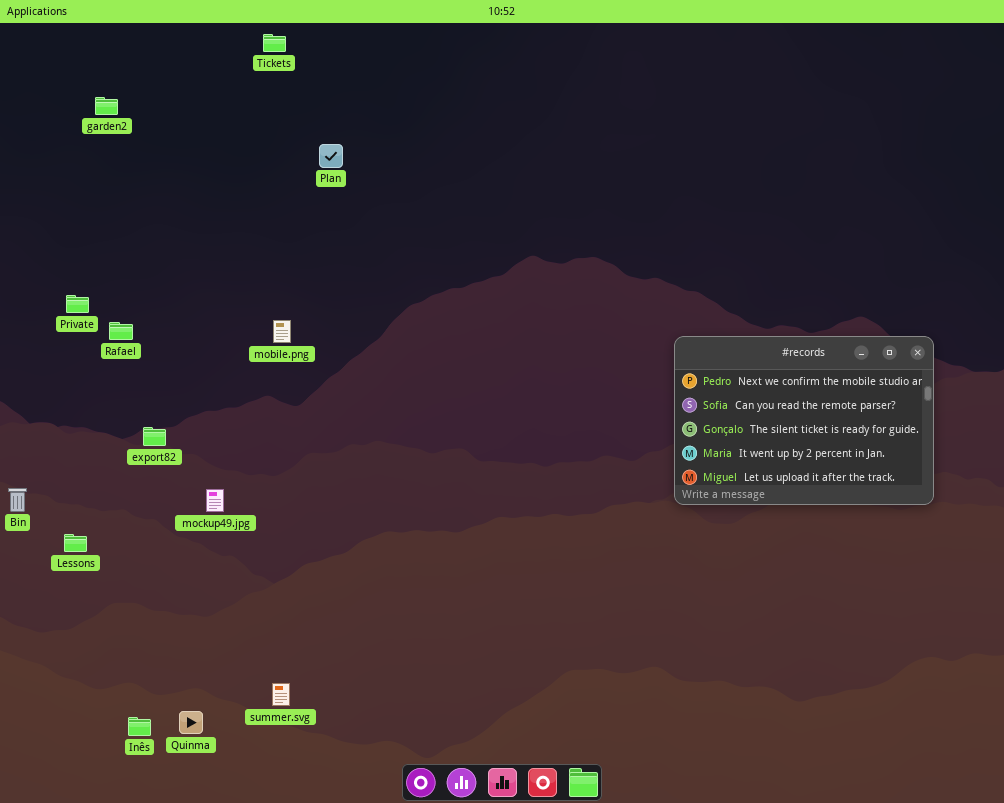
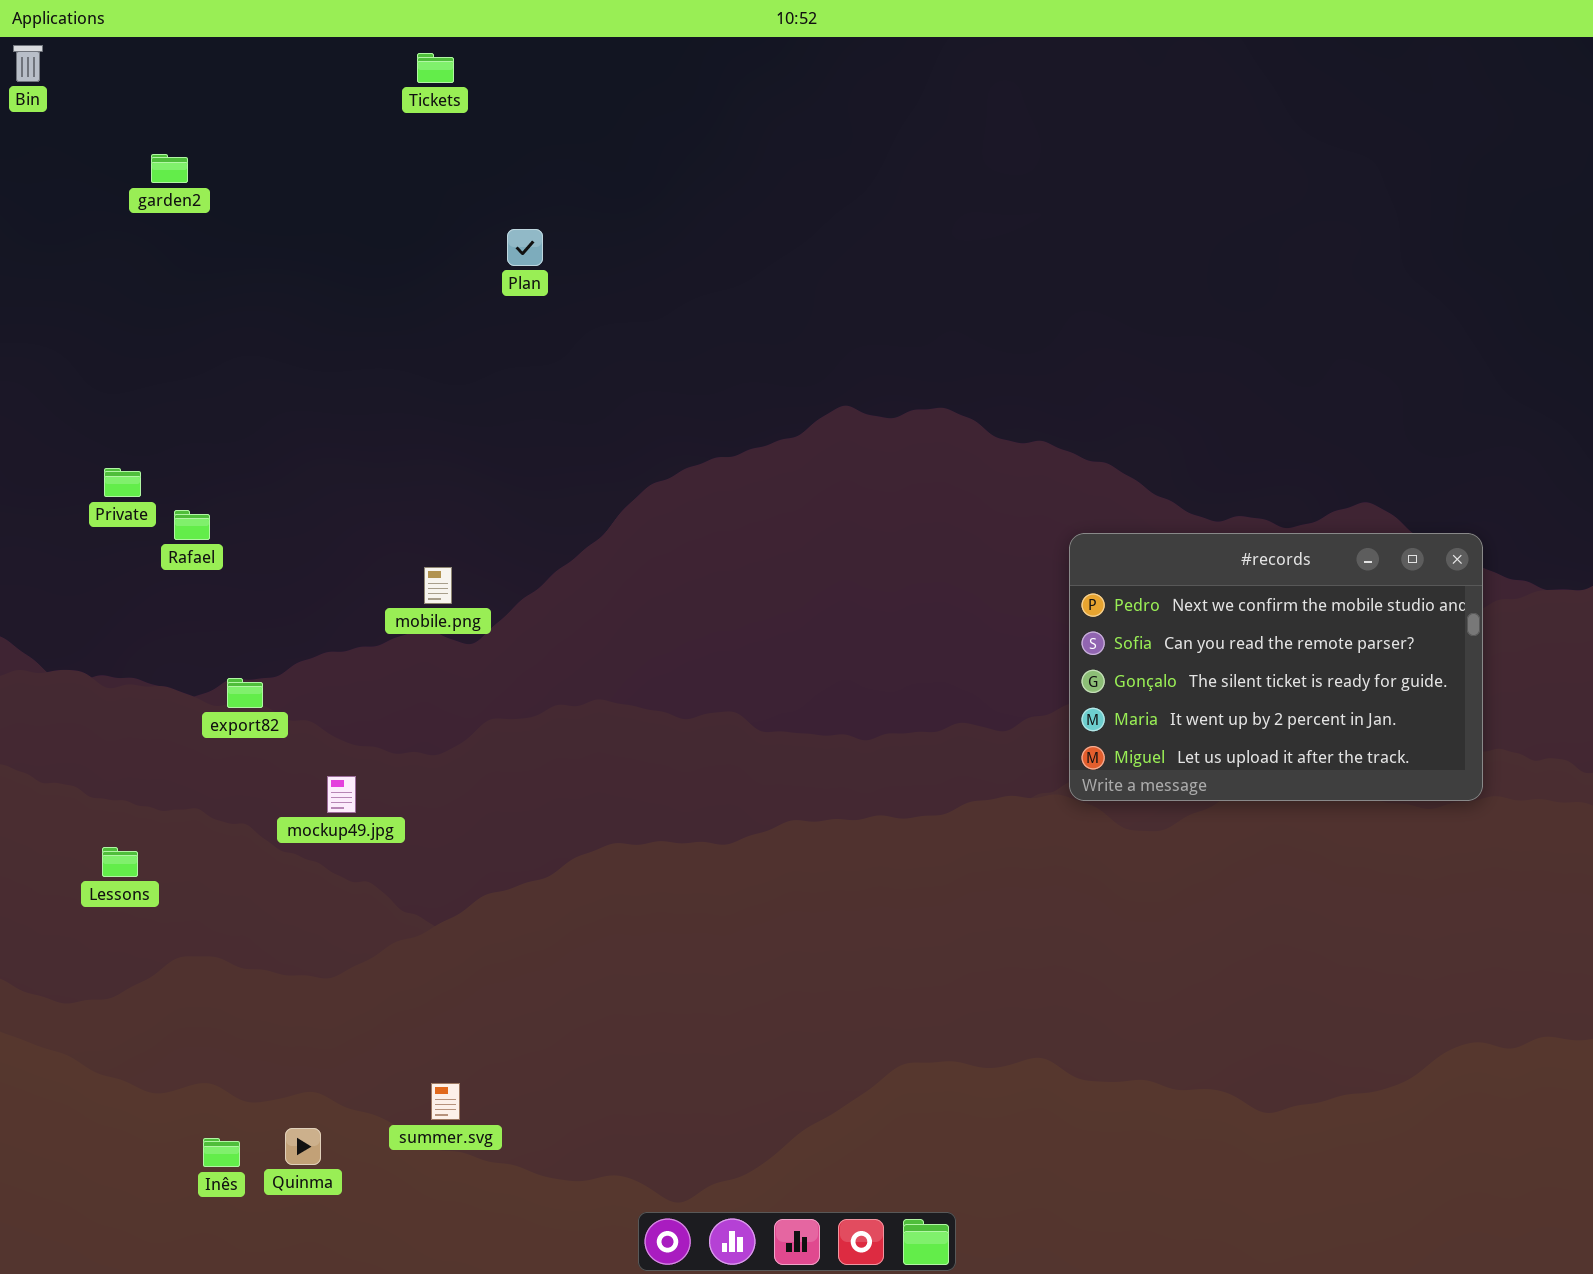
mobile.png: [273,320,291,343] -> [424,567,452,604], moved
Bin: [8,488,27,512] -> [13,45,43,82], moved

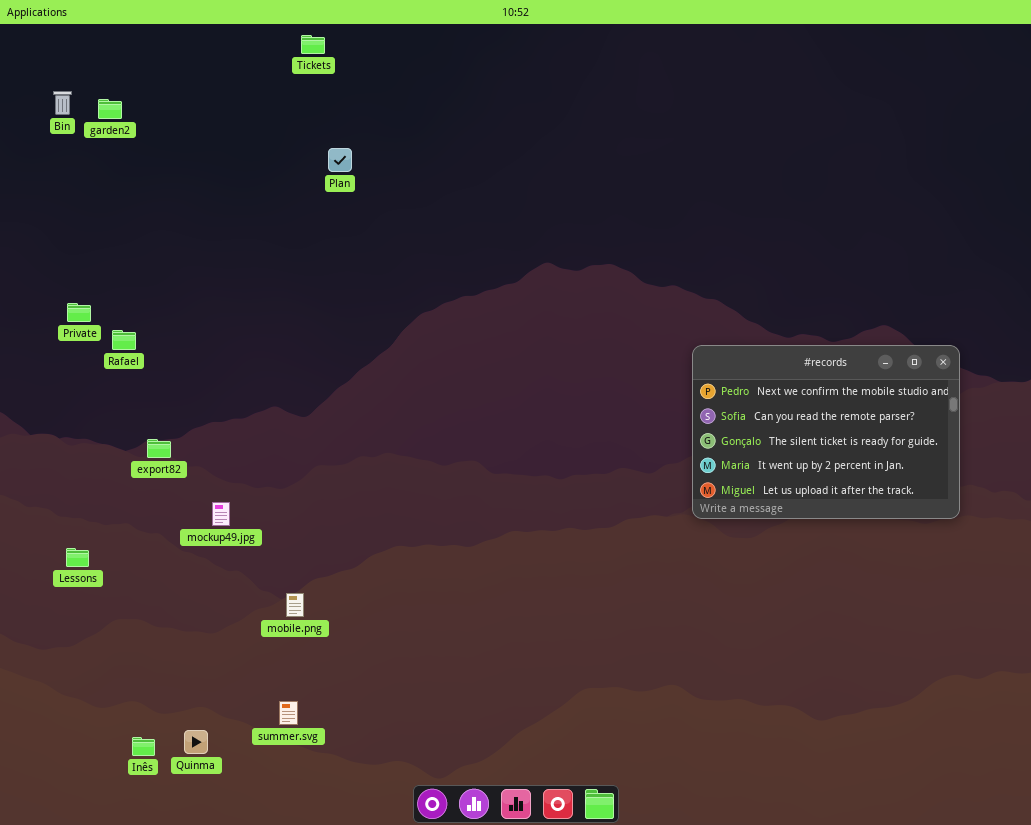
Bin: [13,45,43,82] -> [53,91,72,115], moved
Tickets: [417,53,454,83] -> [301,35,325,54], moved
mobile.png: [424,567,452,604] -> [286,593,304,617], moved

